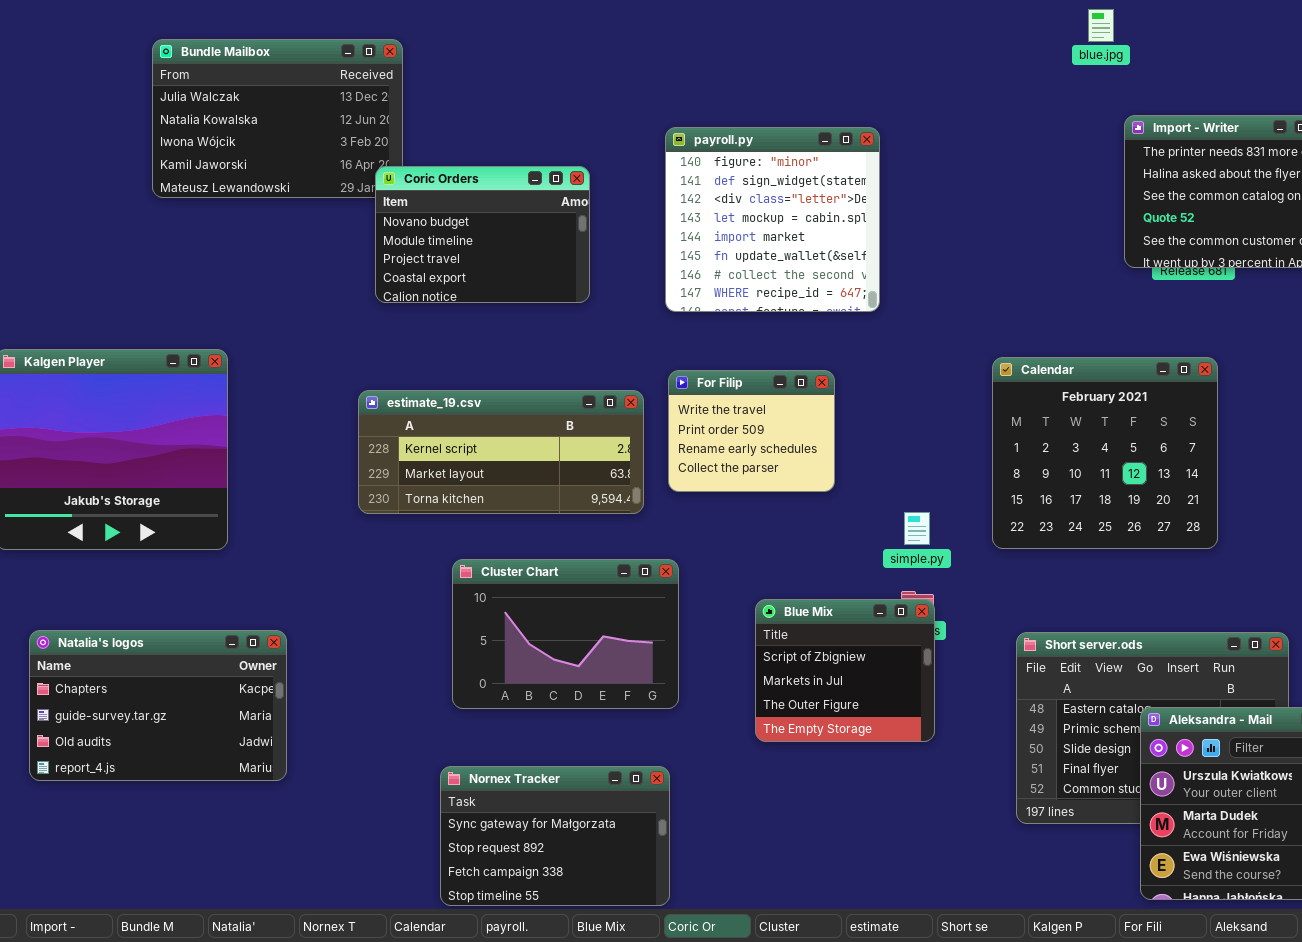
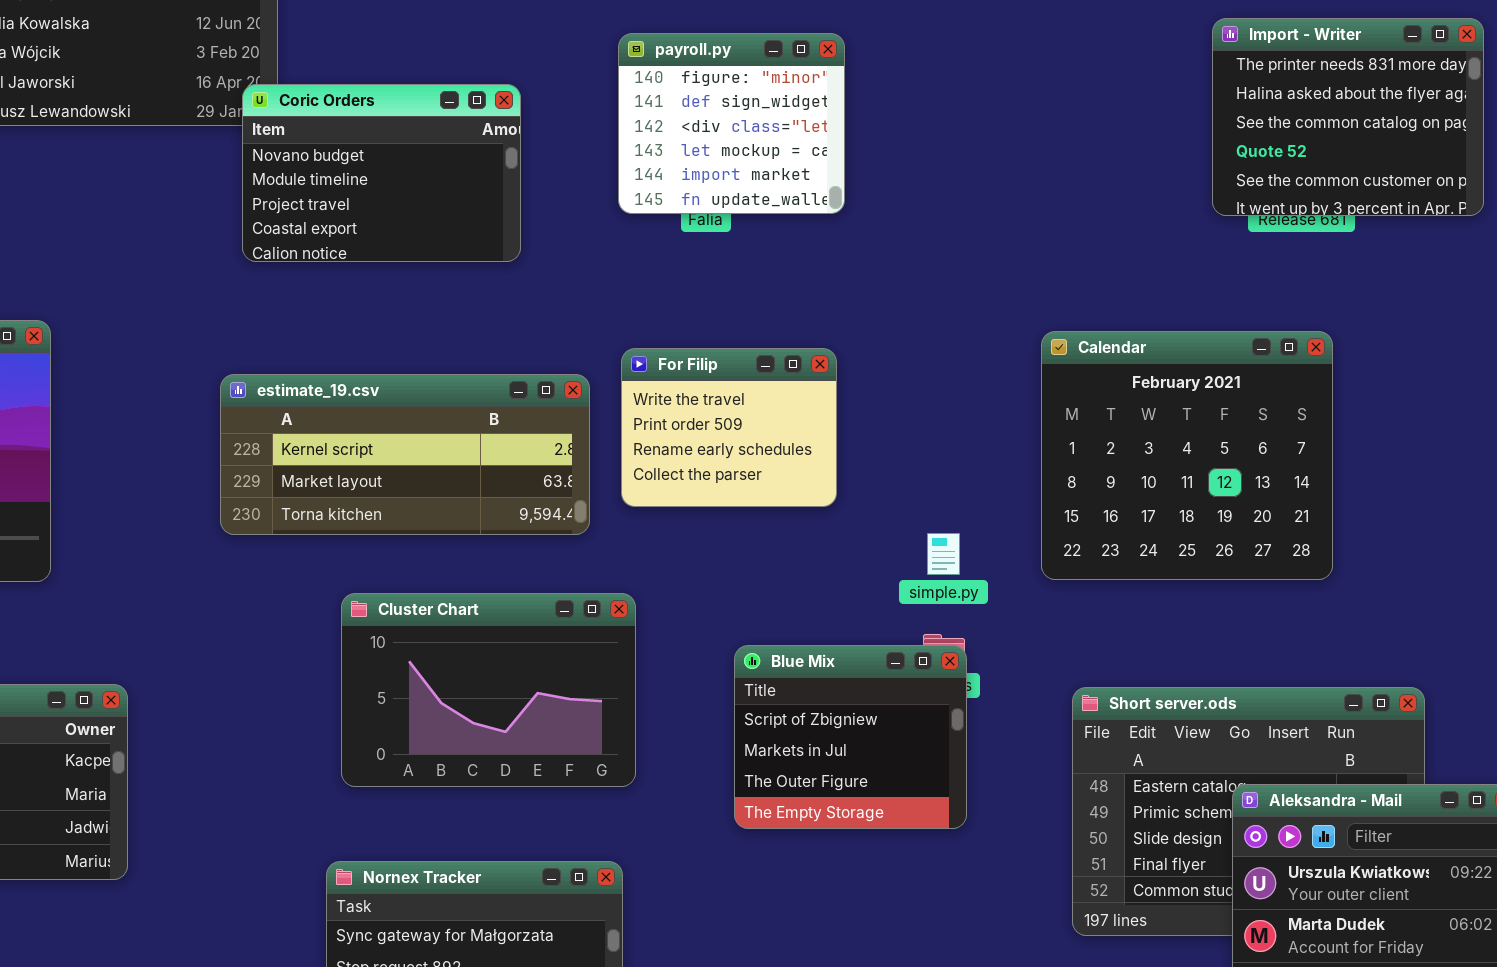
payroll.py: [665,127,880,312] -> [618,33,845,214], resized

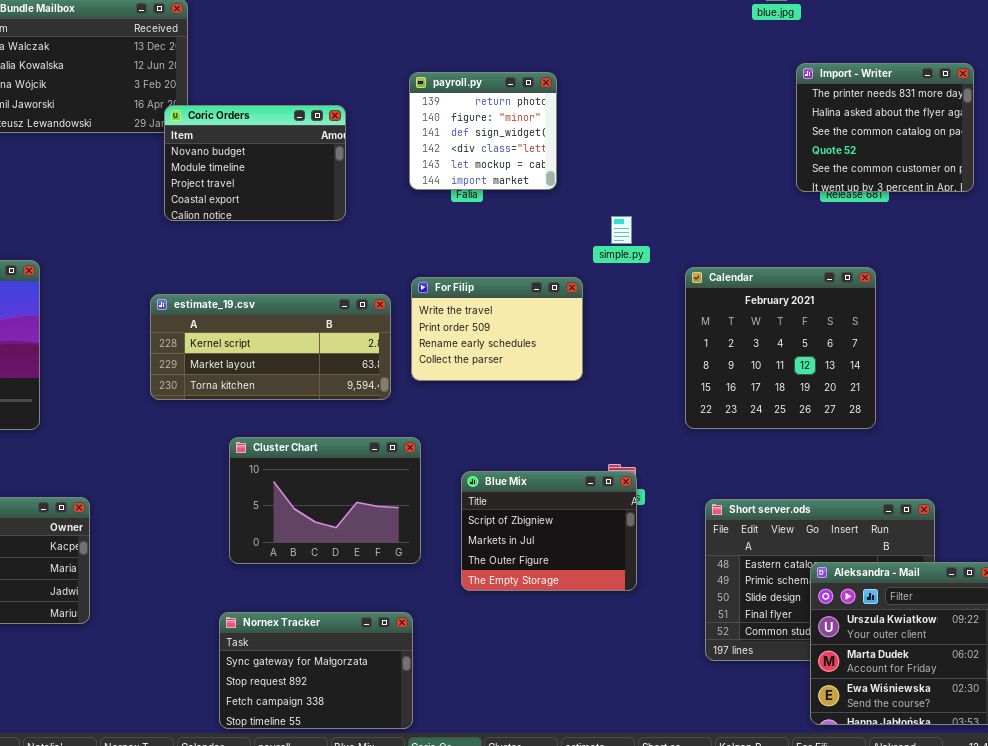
payroll.py: [618,33,845,214] -> [409,72,557,190], scrolled up 1 row
For Filip: [621,348,837,507] -> [411,277,583,381], resized
simple.py: [927,533,960,575] -> [611,216,632,244], moved
Blue Mix: [734,645,967,829] -> [461,471,637,591], resized

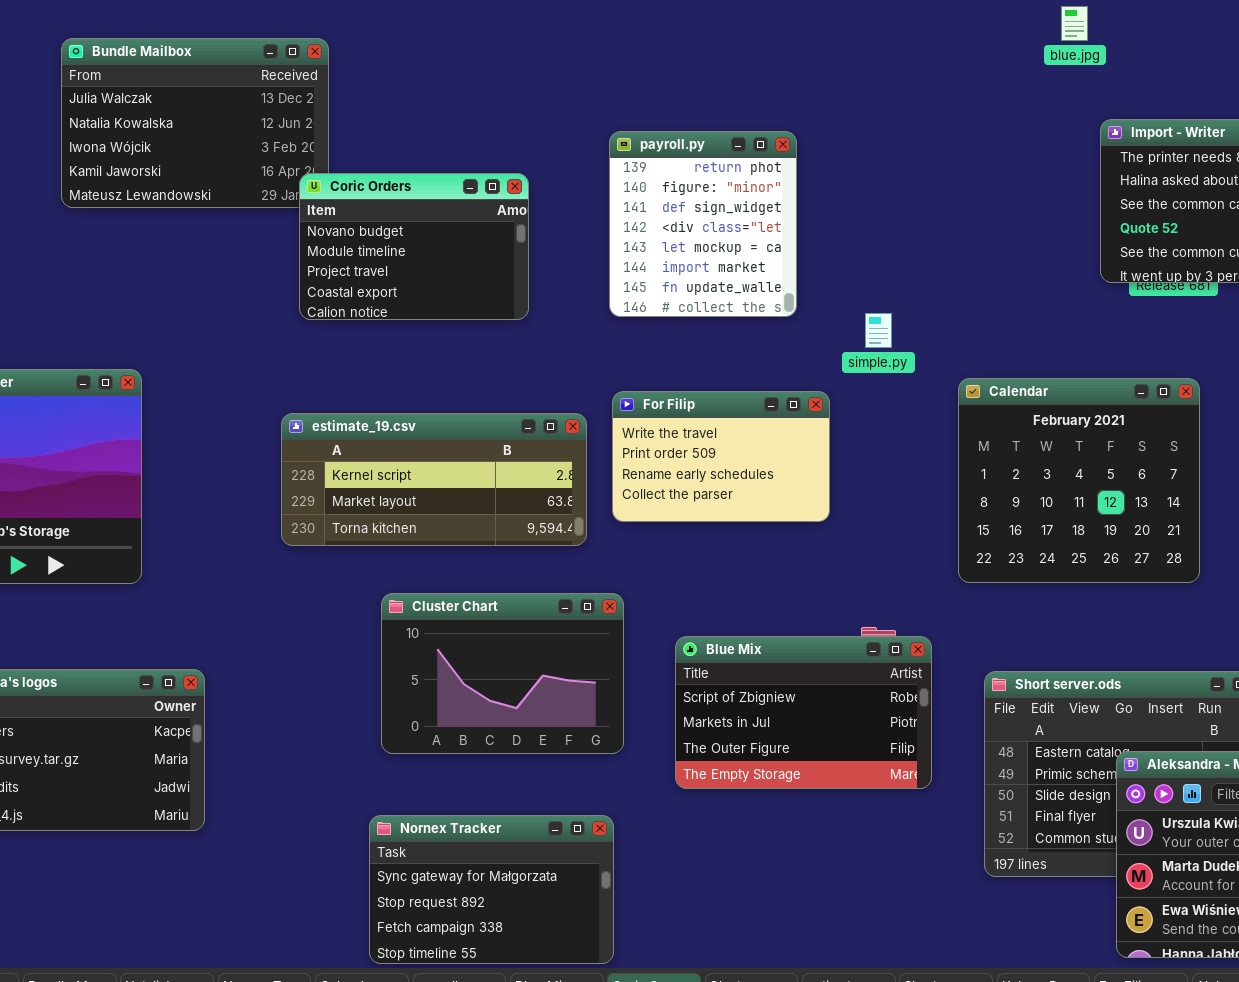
payroll.py: [409,72,557,190] -> [609,131,797,317], resized
Blue Mix: [461,471,637,591] -> [675,636,932,789], resized

